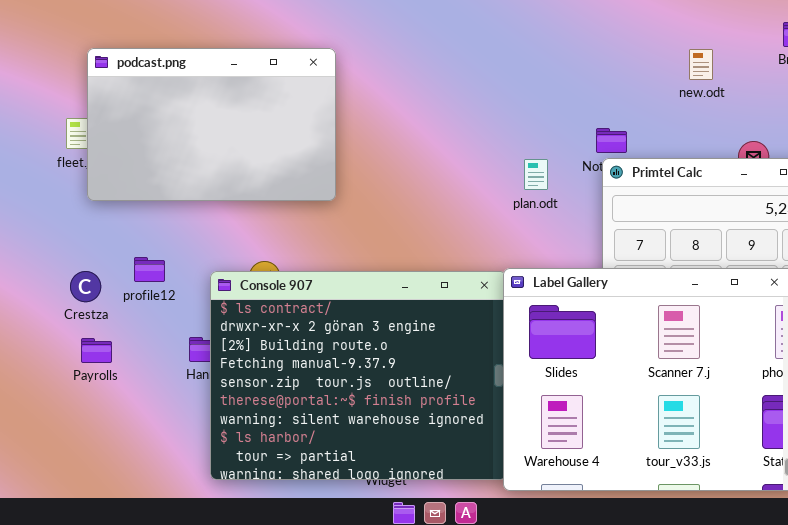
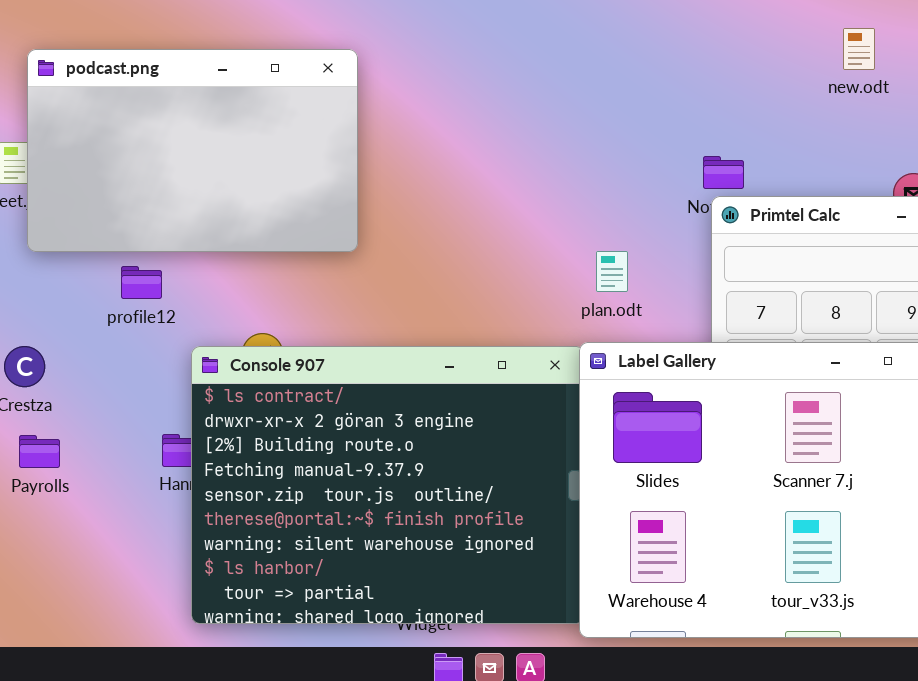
new.odt: [689,49,713,80] -> [843,28,875,70], moved
plan.odt: [524,159,548,190] -> [596,251,628,292], moved
profile12: [134,257,165,282] -> [121,266,162,299], moved

